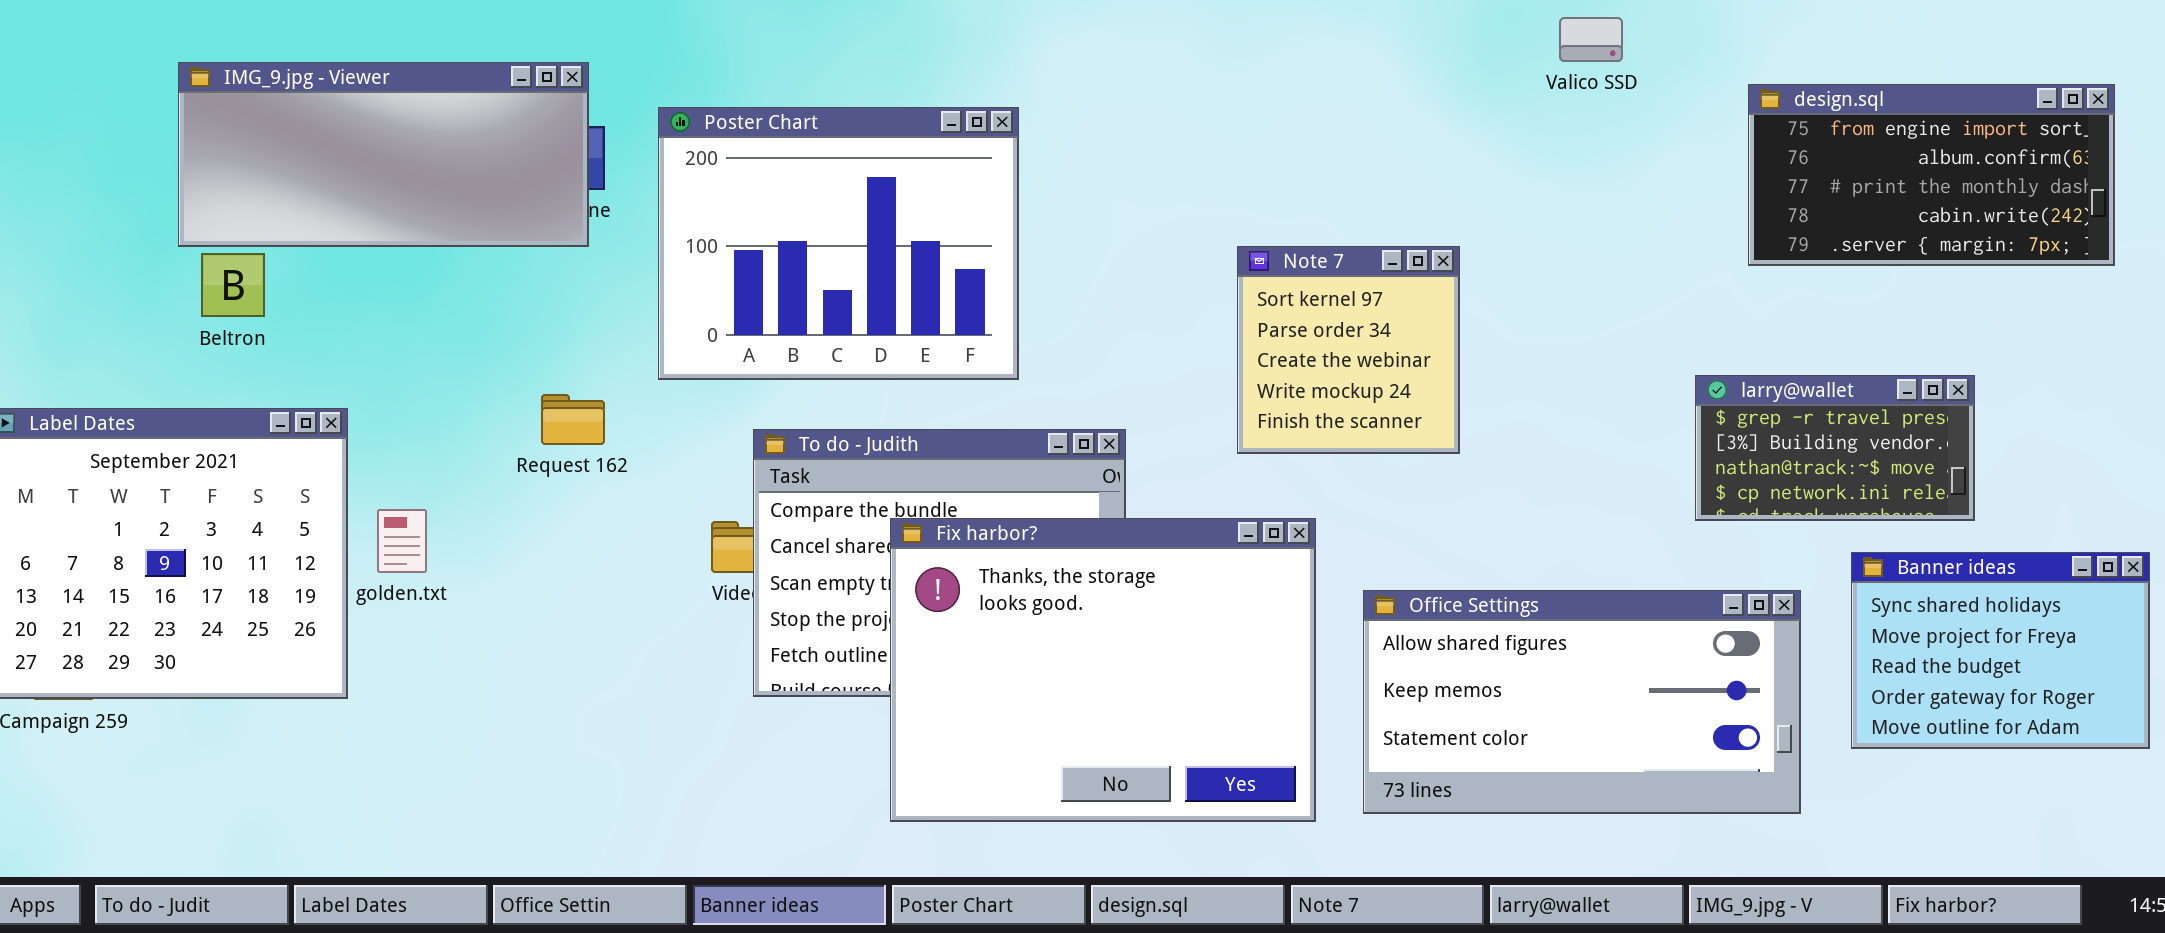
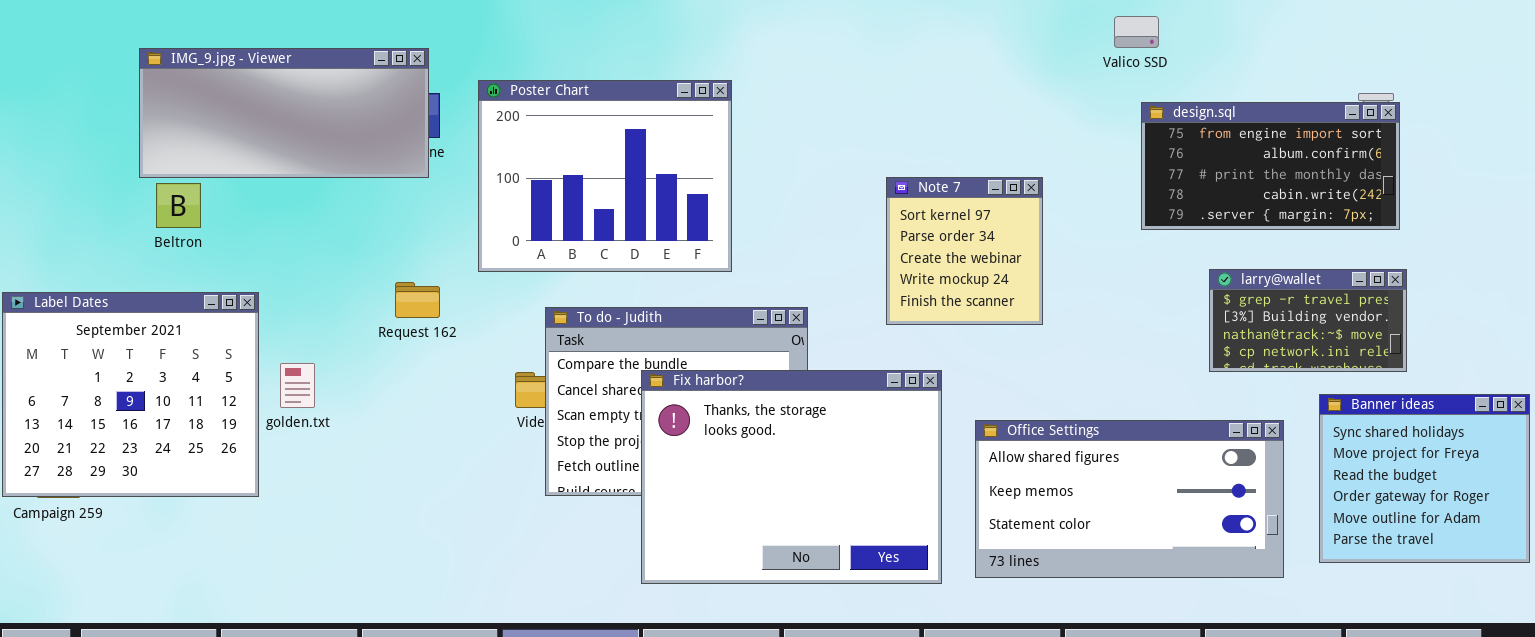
design.sql: [1748,84,2115,266] -> [1141,102,1400,230], moved
Banner ideas: [1851,552,2150,749] -> [1319,394,1530,563], resized

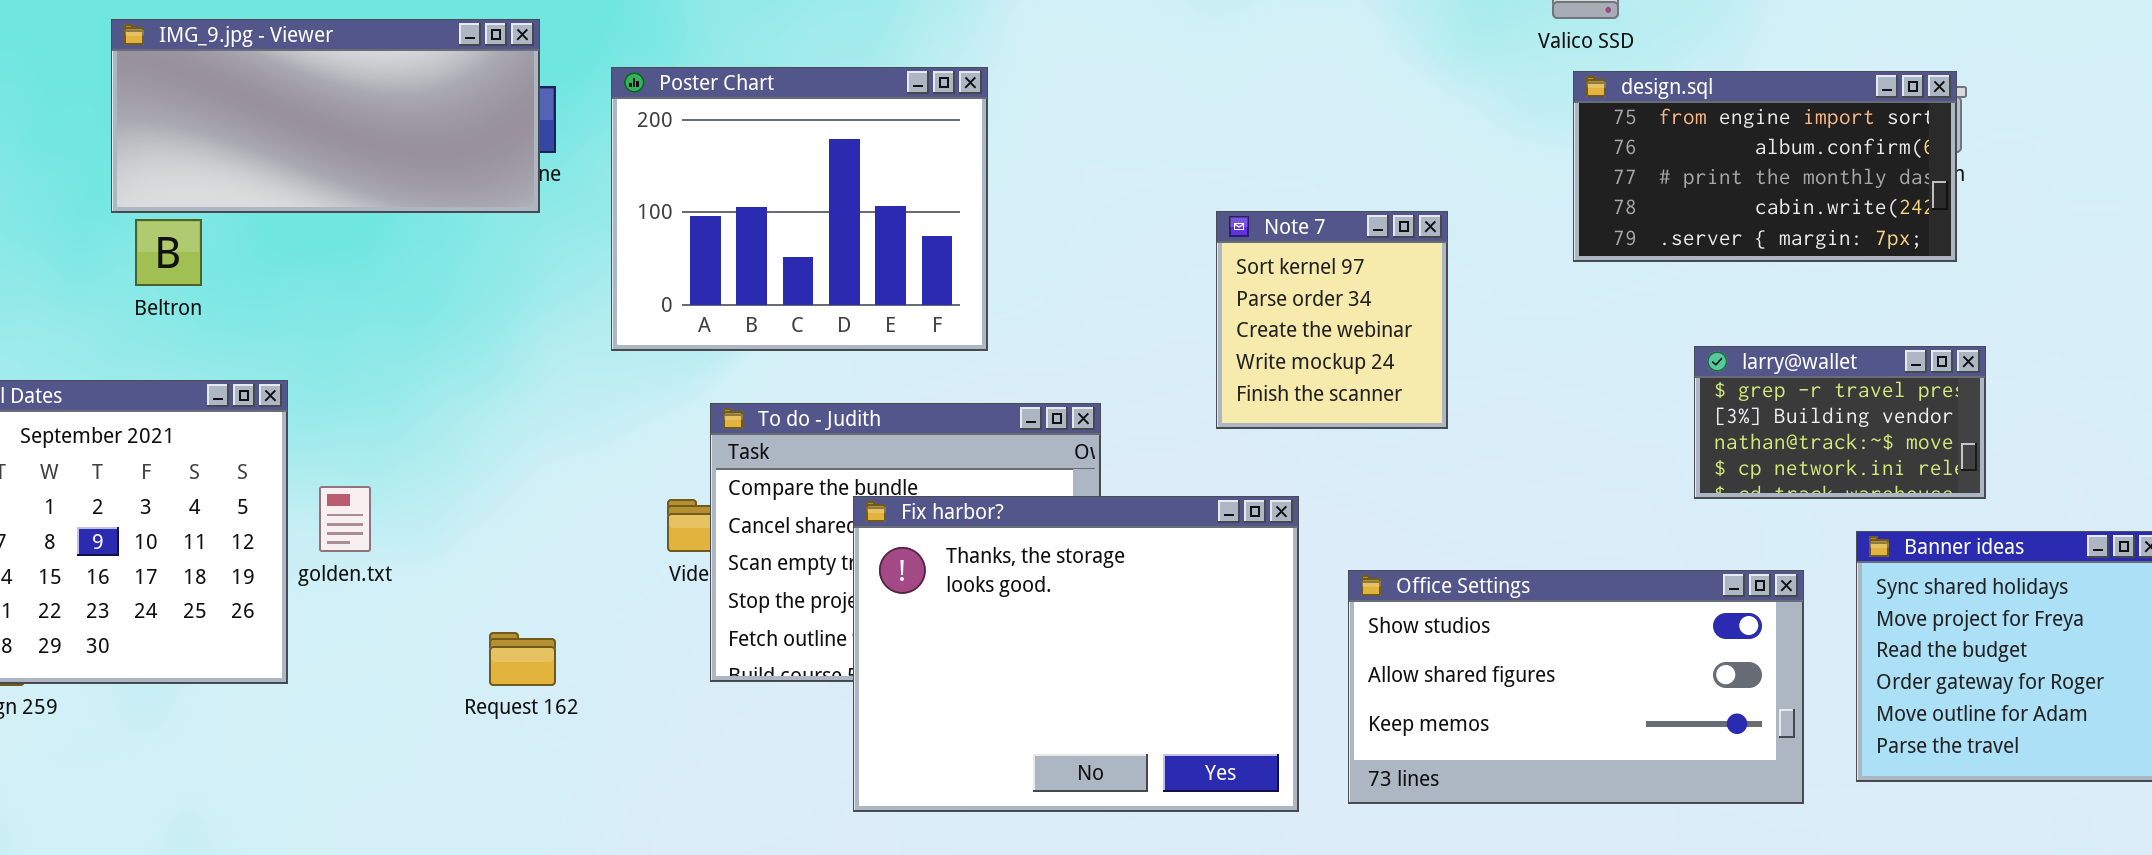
design.sql: [1141,102,1400,230] -> [1573,71,1957,262], moved
Request 162: [395,282,440,318] -> [489,632,556,686], moved
Office Settings: [975,420,1284,578] -> [1348,570,1804,804], scrolled up 1 row

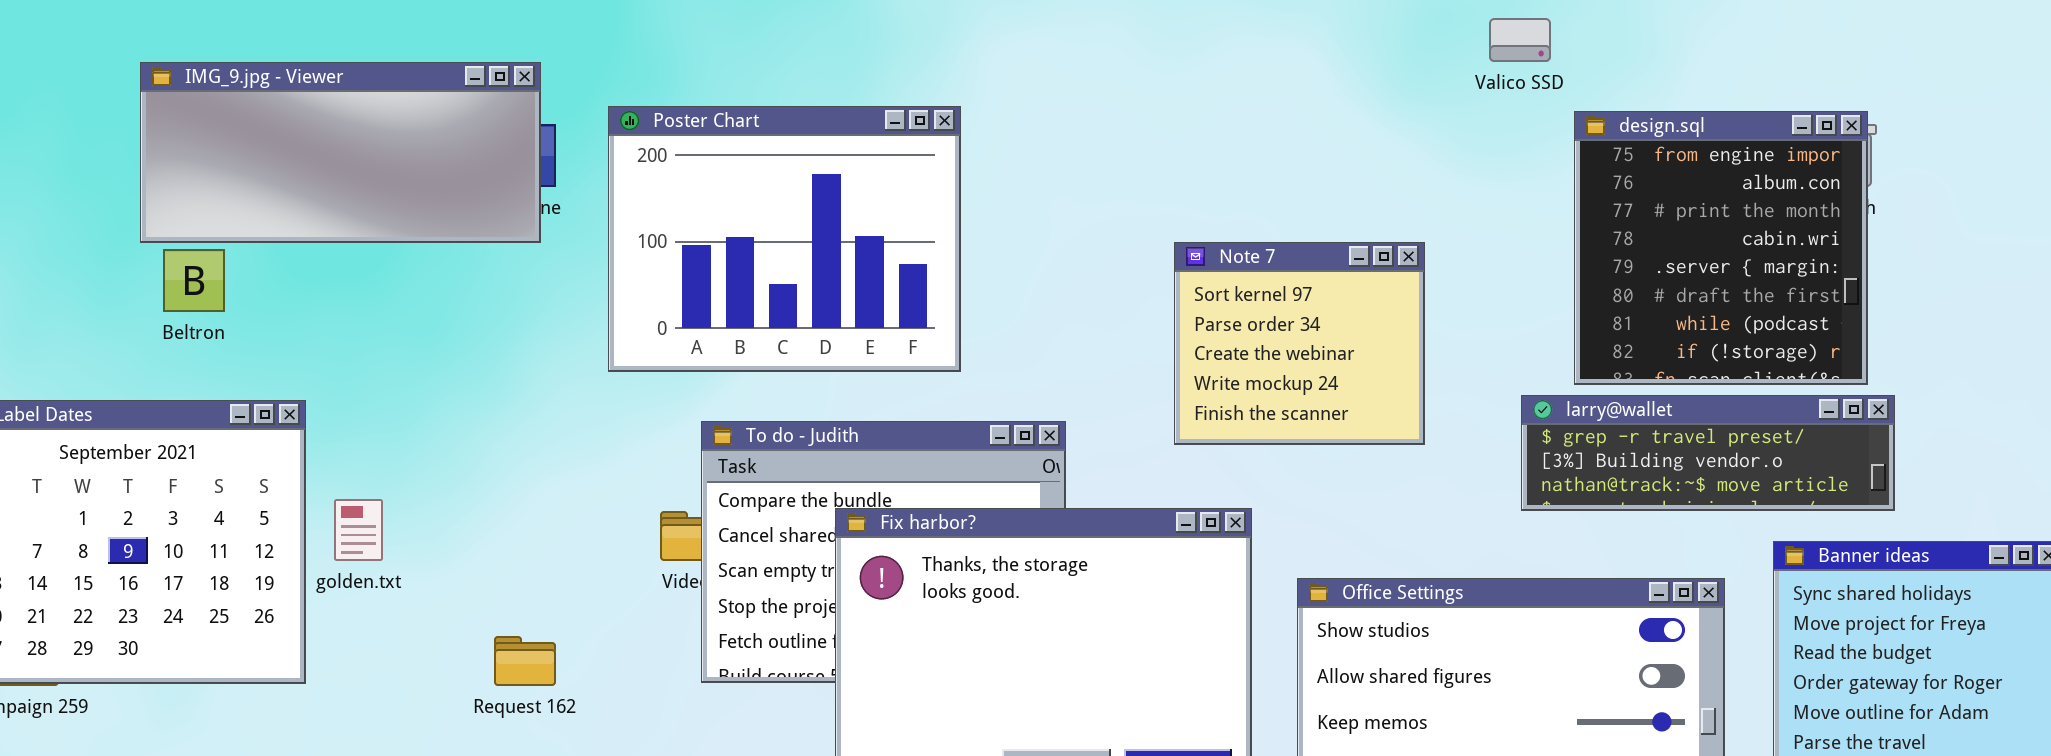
design.sql: [1573,71,1957,262] -> [1574,111,1868,385], resized
Note 7: [1216,211,1448,429] -> [1174,242,1425,445], resized
larry@wallet: [1694,346,1986,499] -> [1521,395,1895,511], resized

